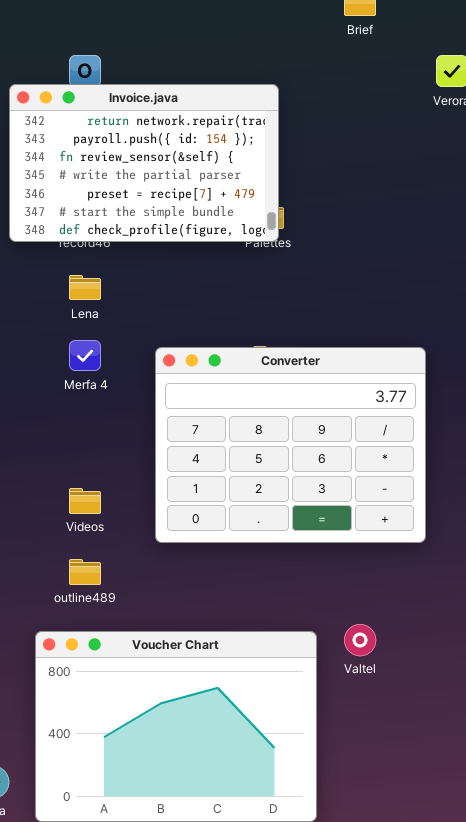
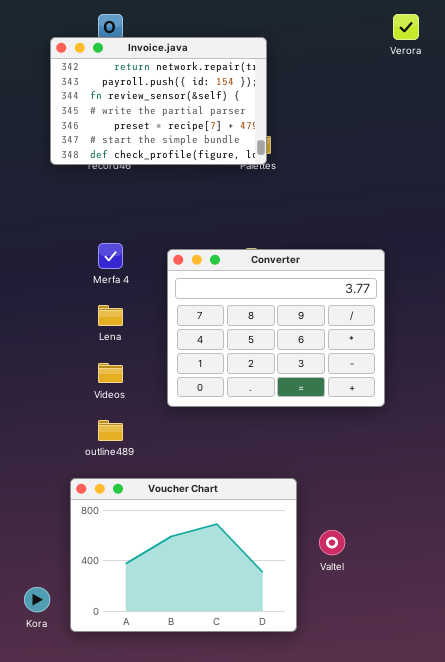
Lena: [69,275,101,300] -> [98,305,123,326], moved
Valtel: [344,624,376,656] -> [319,530,345,555], moved

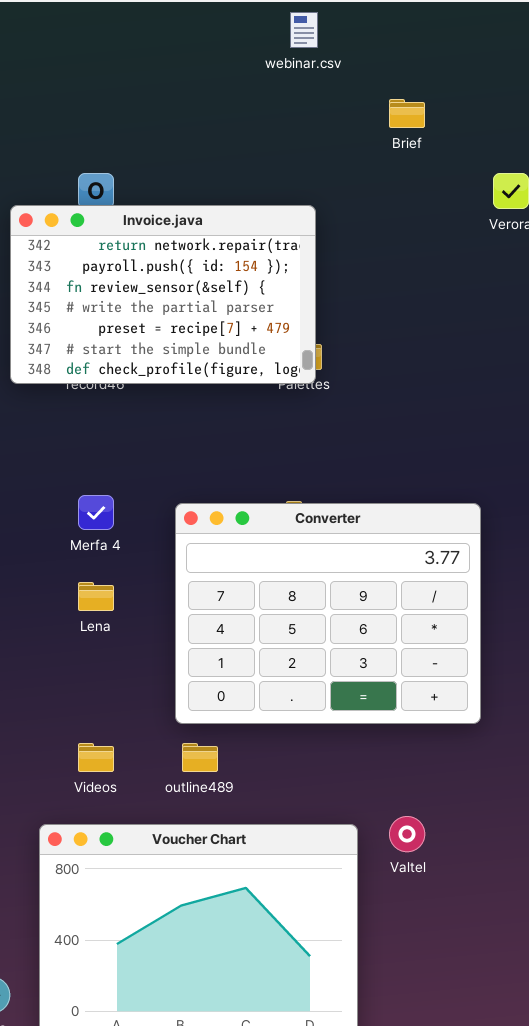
Videos: [98,363,123,383] -> [78,743,114,772], moved
outline489: [98,420,123,441] -> [182,743,218,772], moved
Valtel: [319,530,345,555] -> [389,816,425,852], moved

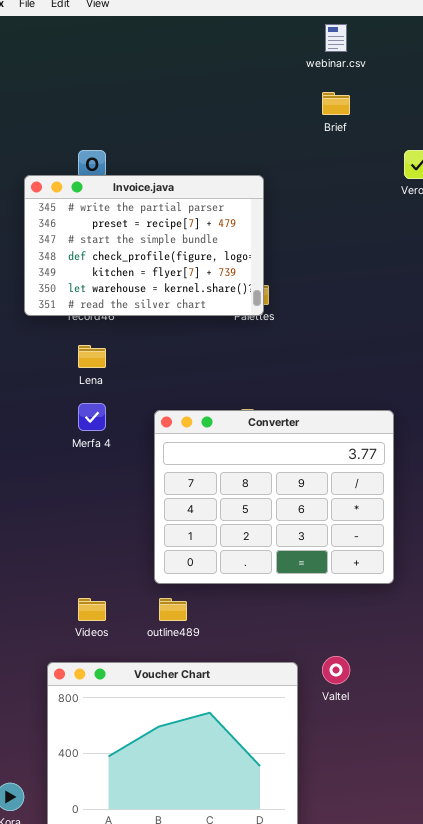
webinar.csv: [290,12,318,48] -> [325,24,347,52], moved
Invoice.java: [10,205,316,384] -> [24,175,264,316], scrolled down 3 rows
Lena: [78,582,114,611] -> [78,345,106,368], moved

